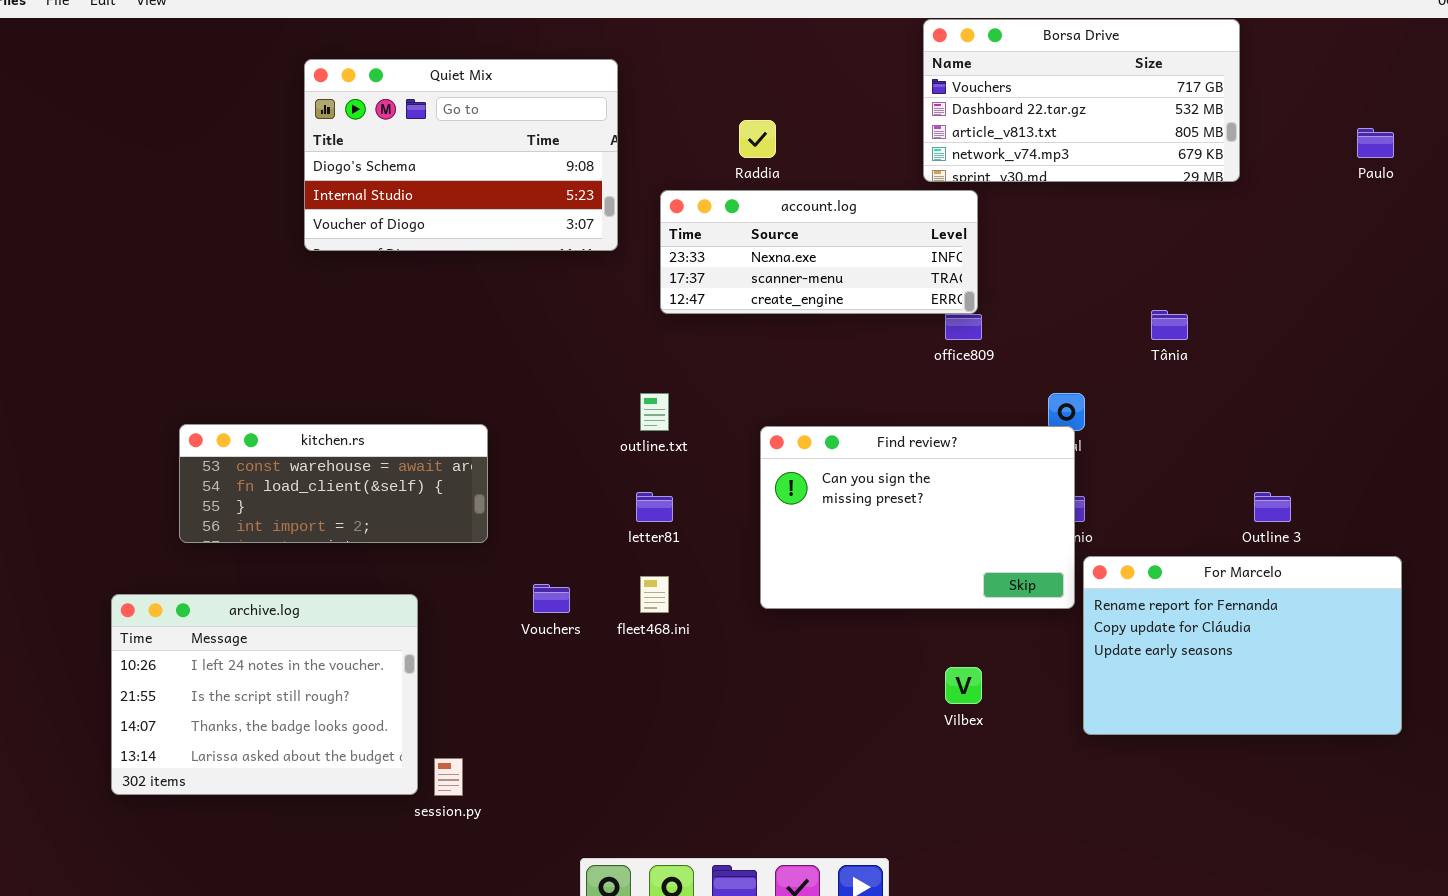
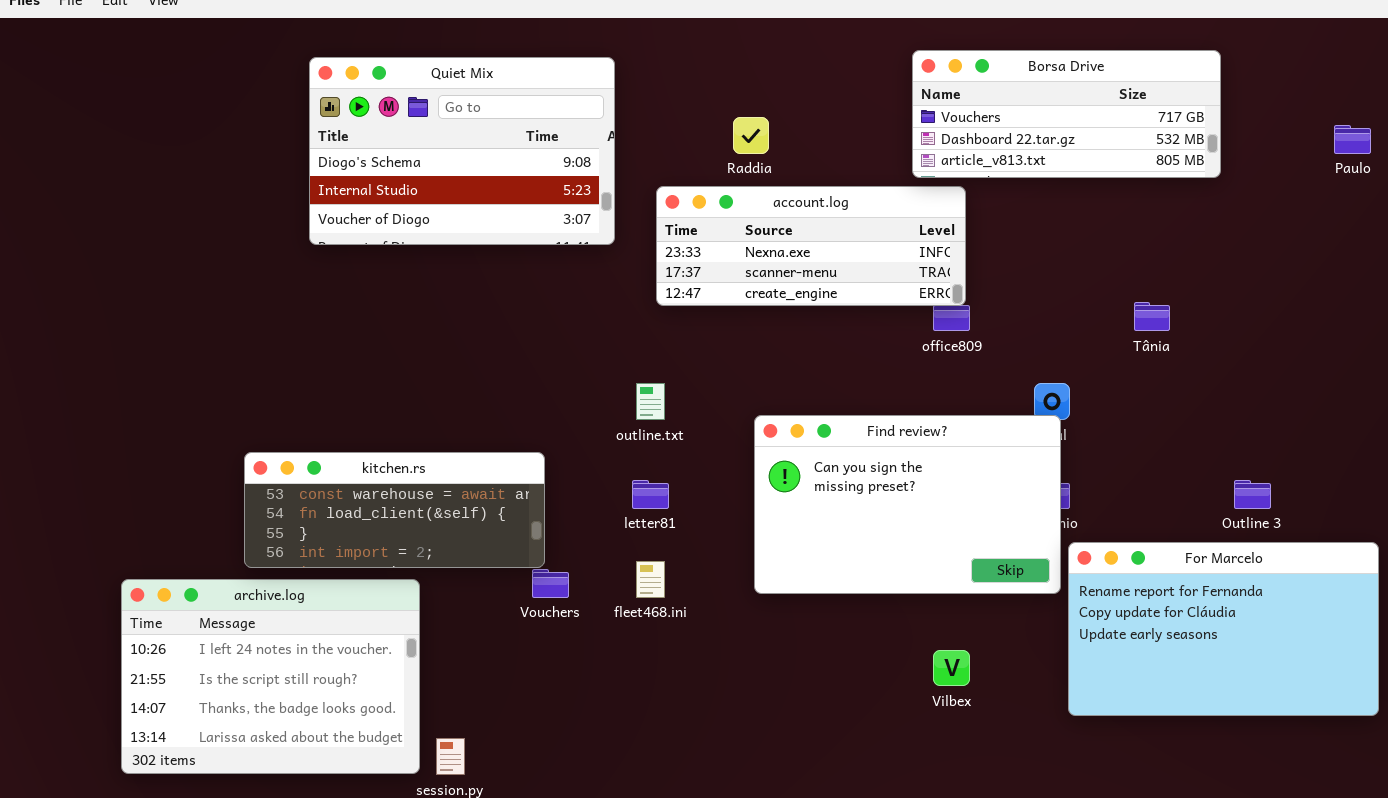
Borsa Drive: [923,19,1240,182] -> [912,50,1221,178], resized
kitchen.rs: [179,424,488,543] -> [244,452,545,568], moved

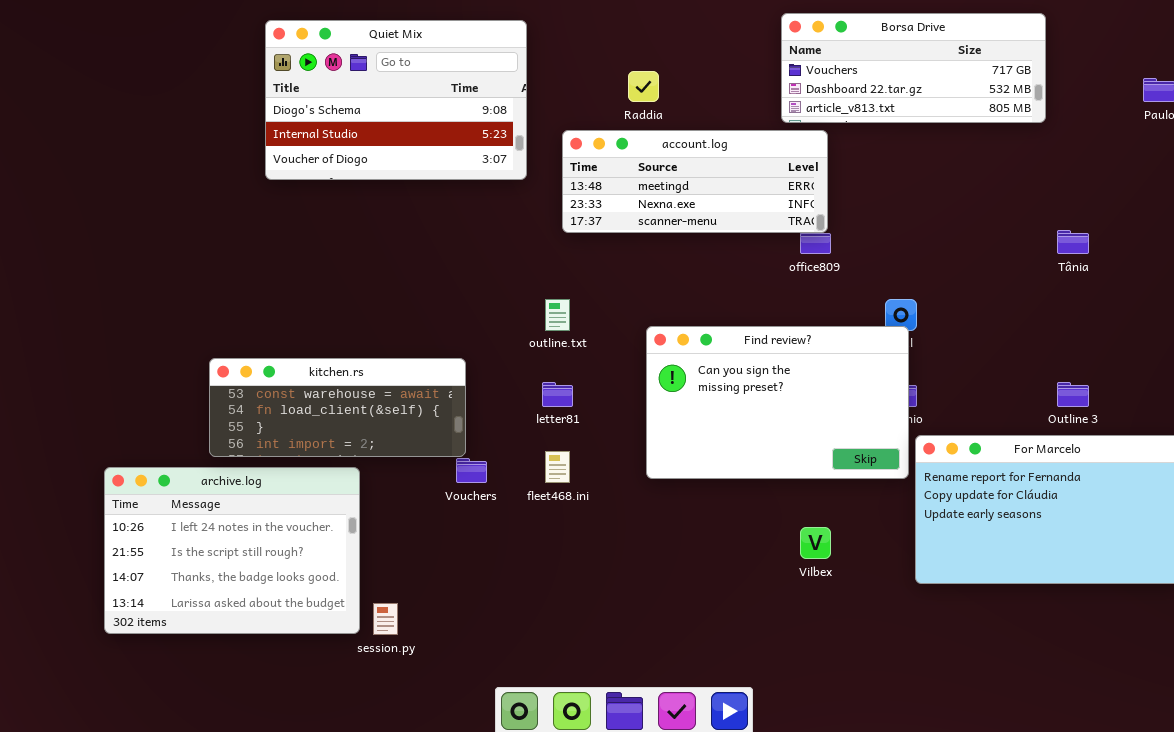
account.log: [656,186,966,306] -> [562,130,828,233], scrolled up 1 row
Tânia: [1134,302,1170,331] -> [1057,230,1089,254], moved

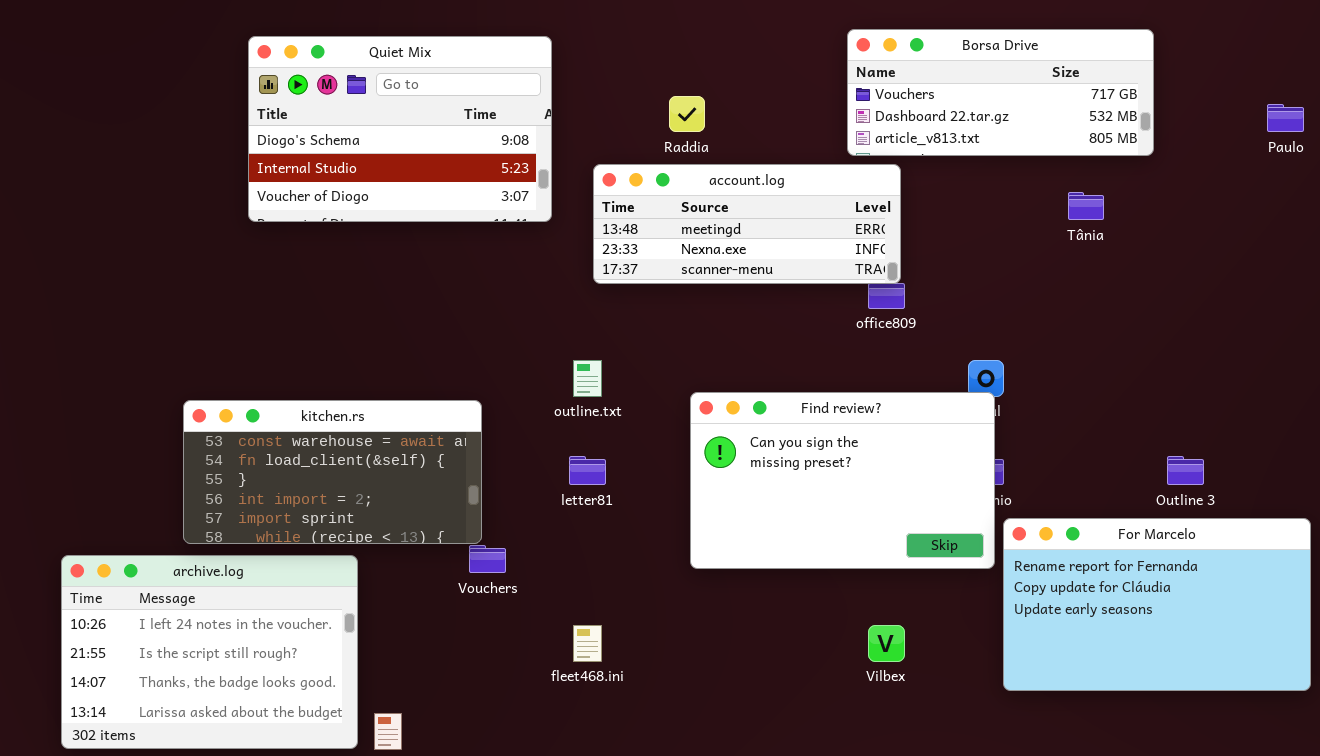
Tânia: [1057,230,1089,254] -> [1068,192,1104,220], moved
kitchen.rs: [209,358,466,457] -> [183,400,482,544], resized
fleet468.ini: [545,451,570,483] -> [573,625,602,662], moved

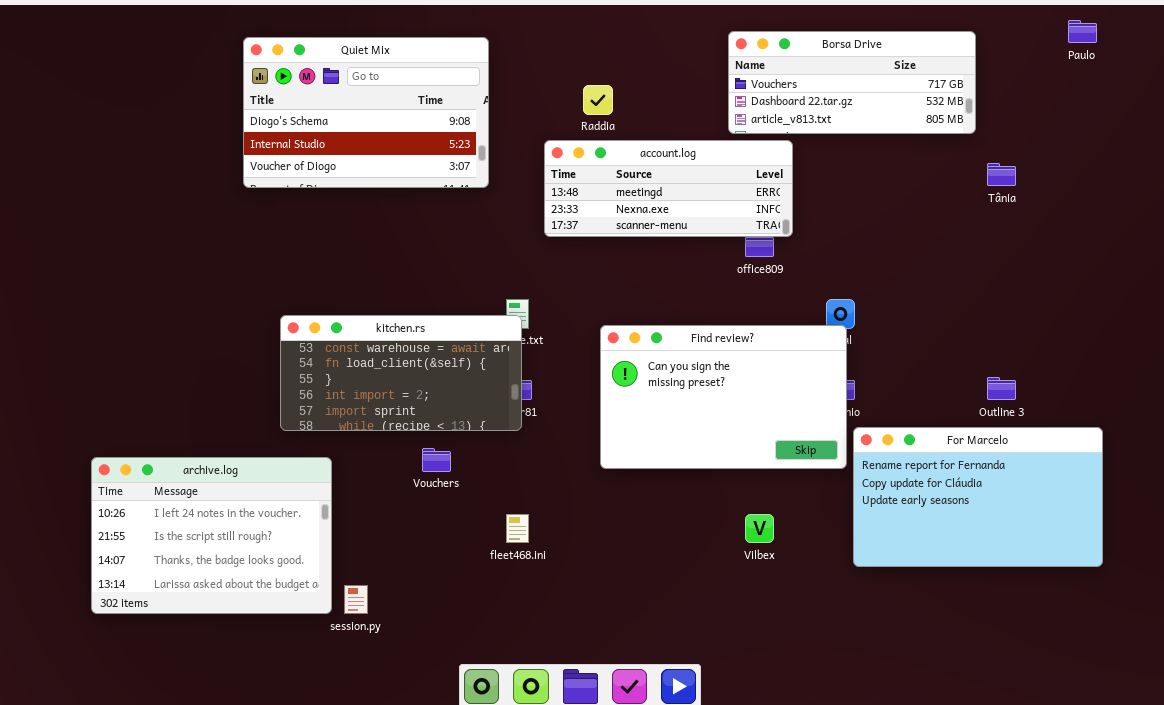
Paulo: [1267,104,1304,132] -> [1068,20,1097,43], moved
account.log: [593,164,901,284] -> [544,140,793,237], moved
Tânia: [1068,192,1104,220] -> [987,163,1016,186], moved
kitchen.rs: [183,400,482,544] -> [280,315,522,431], moved

